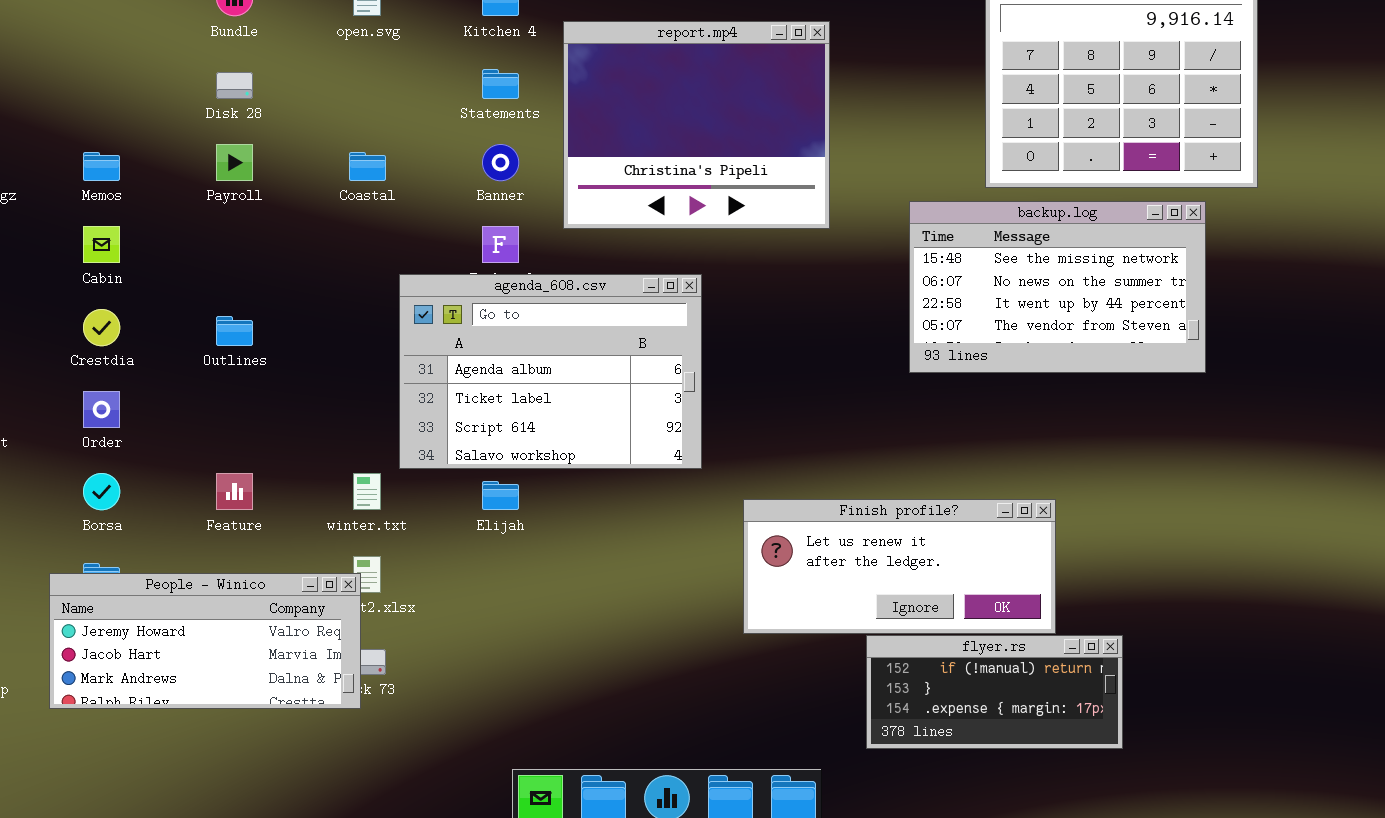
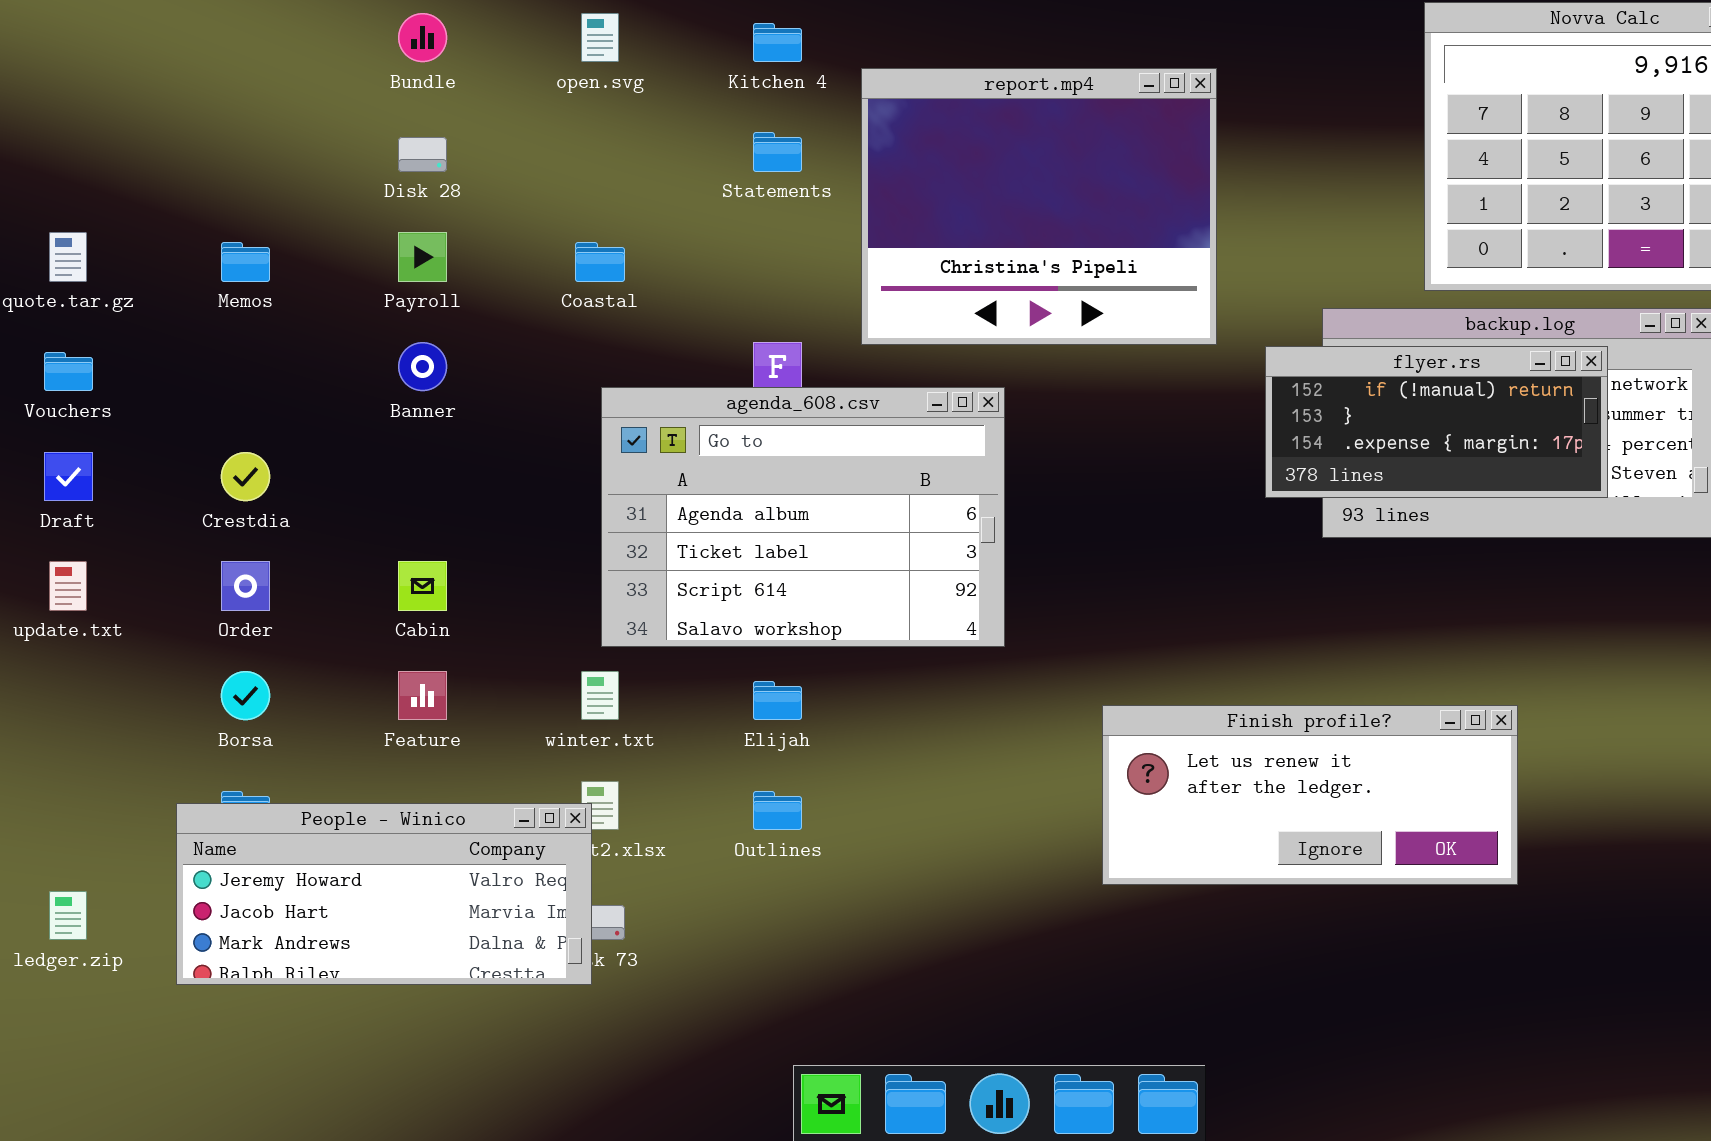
Banner: [482,144,519,181] -> [398,342,447,391], moved
Cabin: [83,226,120,263] -> [398,561,447,611], moved
agenda_608.csv: [399,274,702,469] -> [601,387,1005,647], moved
Outlines: [216,316,253,346] -> [753,791,802,830], moved
flyer.rs: [866,635,1123,749] -> [1265,346,1608,498], moved

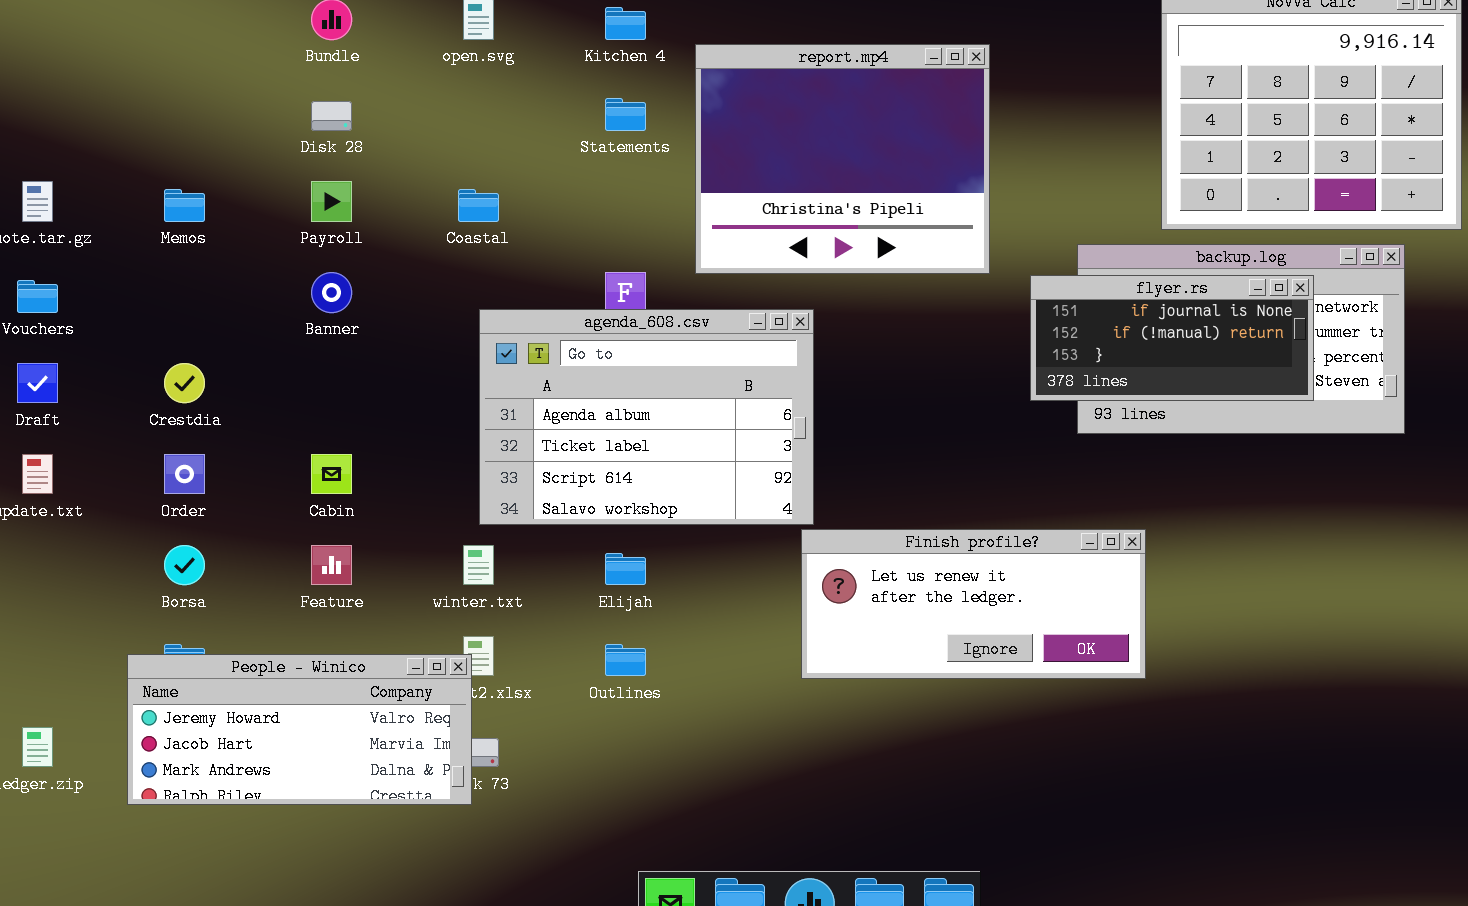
flyer.rs: [1265,346,1608,498] -> [1030,275,1314,401], scrolled up 1 row
Finish profile?: [1102,705,1518,885] -> [801,529,1146,679], moved

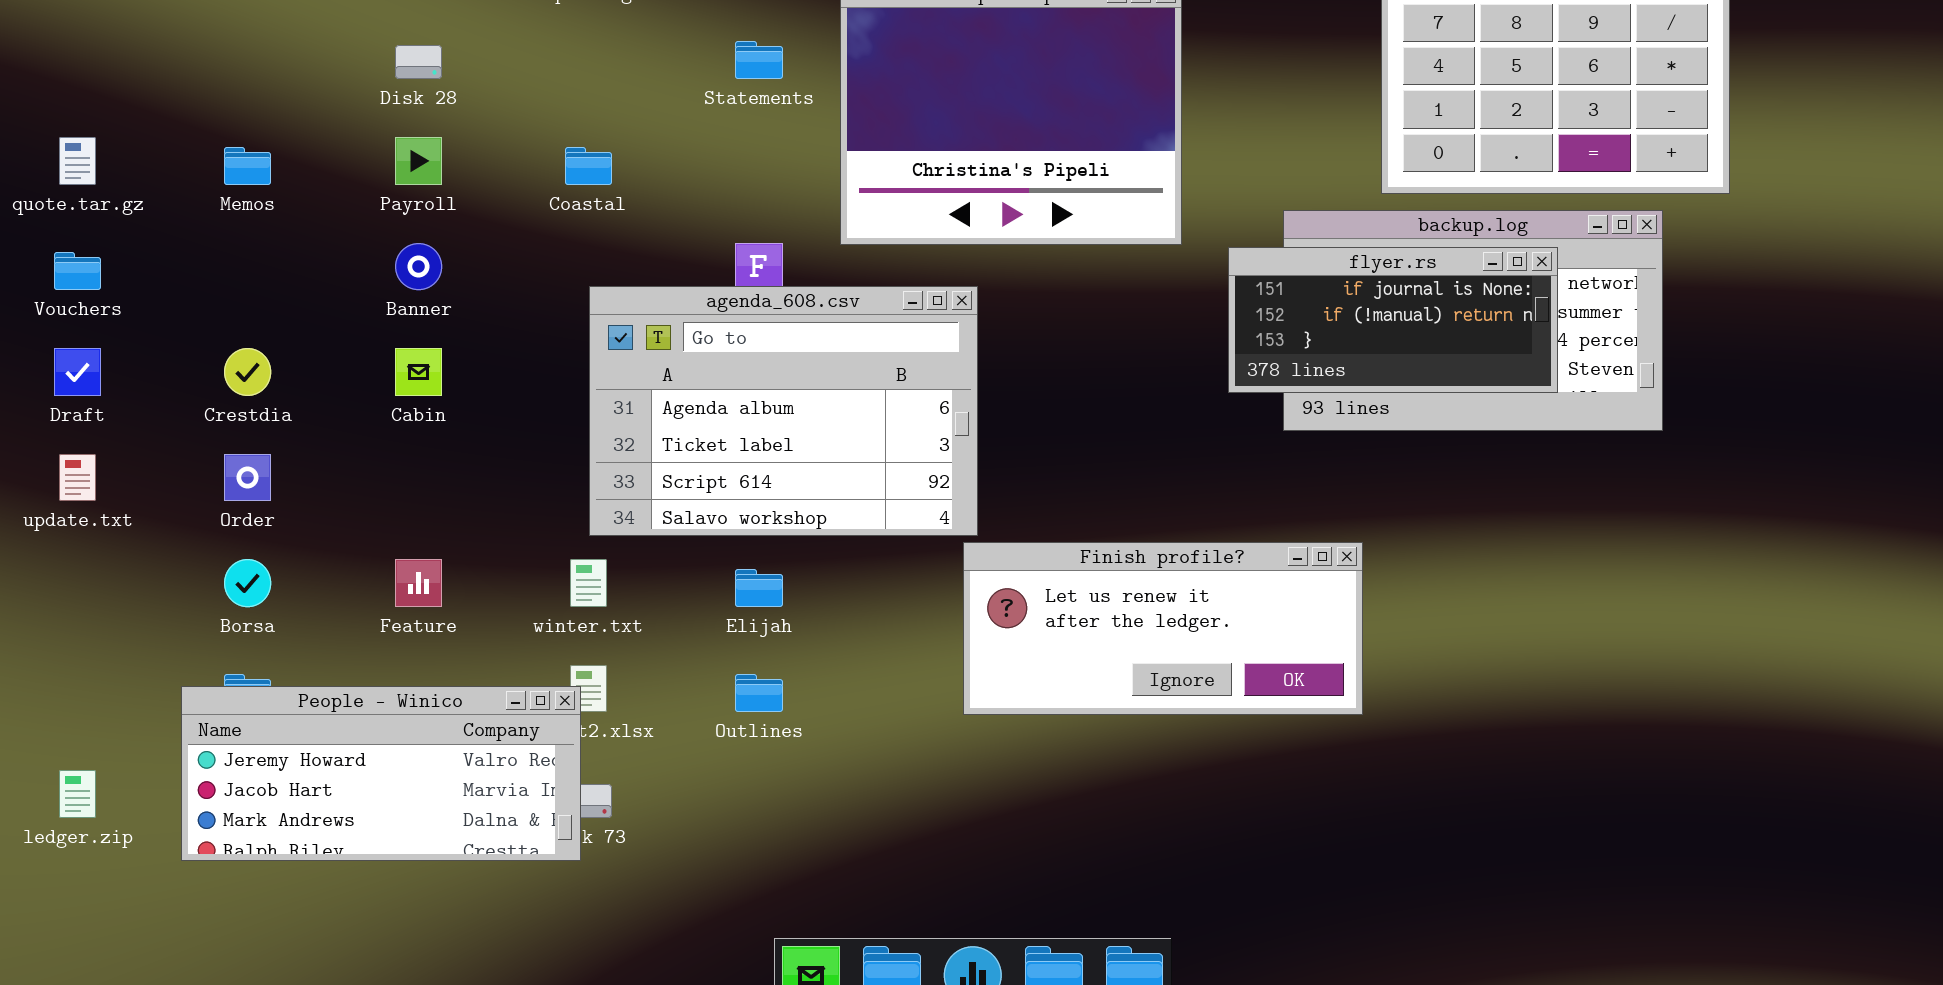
Cabin: [311,454,352,494] -> [395,348,442,396], moved

